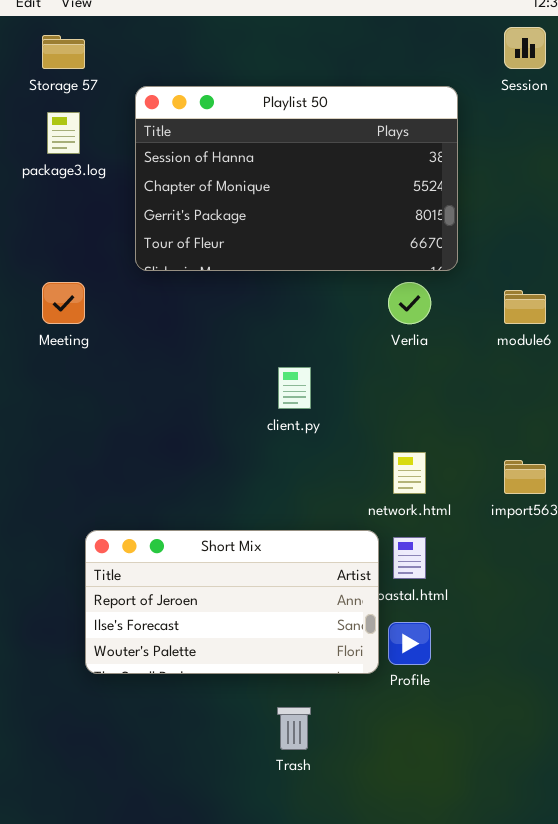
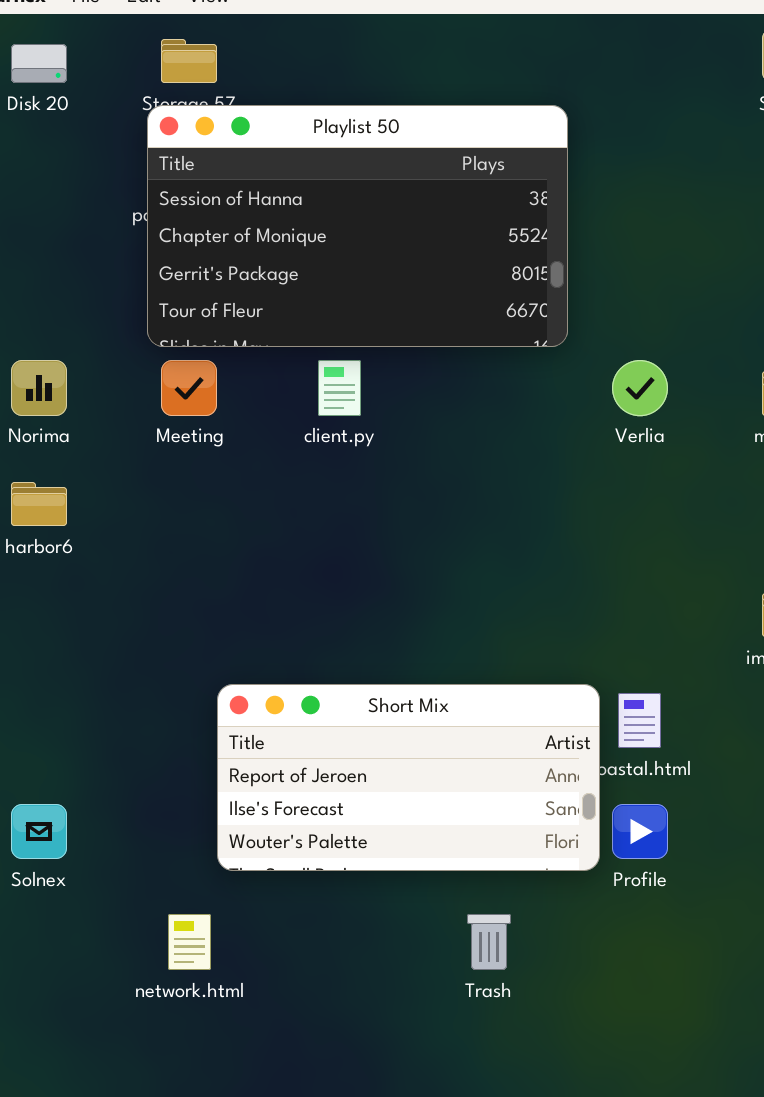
Playlist 50: [135,86,458,271] -> [147,105,568,347], moved
client.py: [278,367,311,409] -> [318,360,361,416], moved
network.html: [393,452,426,494] -> [168,914,211,970], moved

